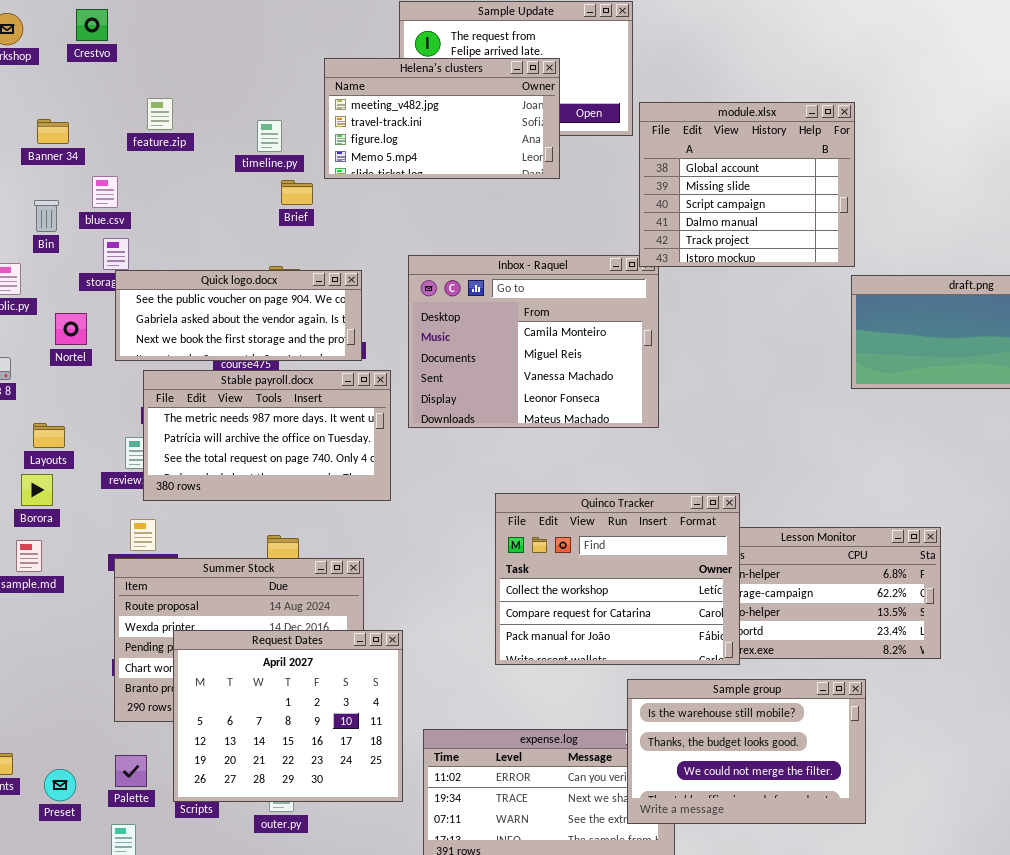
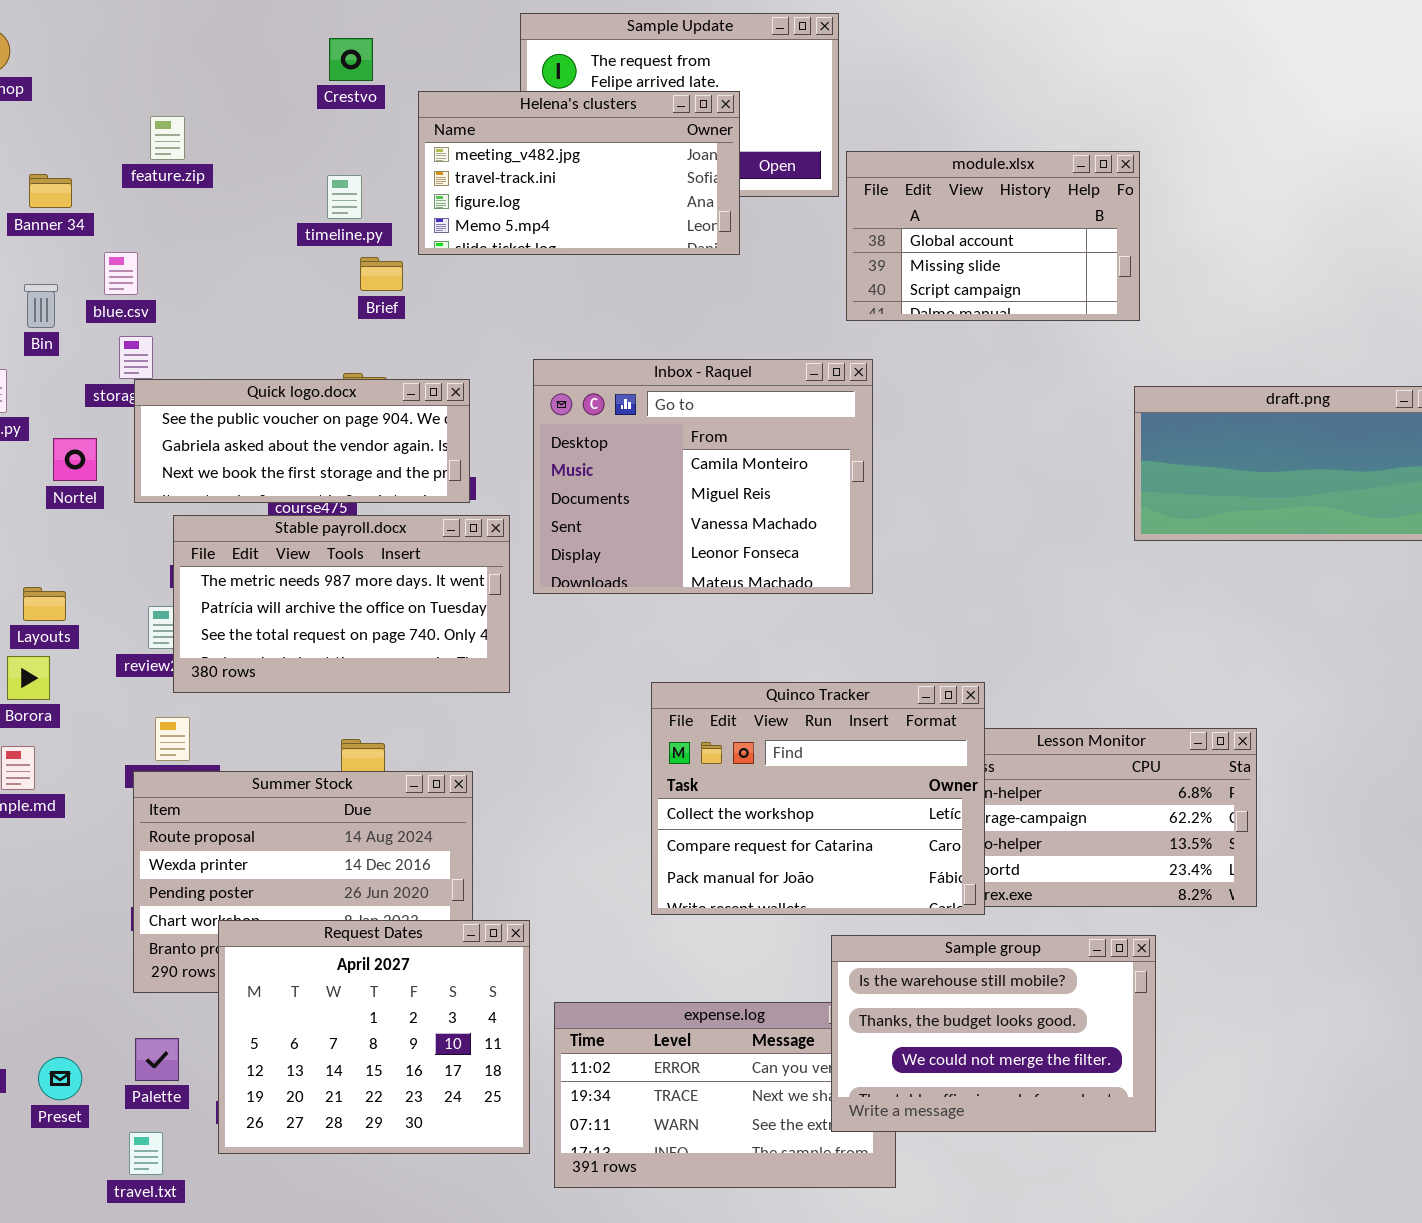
Crestvo: [76,9,108,41] -> [329,38,373,81], moved
feature.zip: [147,98,173,130] -> [150,116,185,160], moved
module.xlsx: [639,102,855,267] -> [846,151,1140,321], resized
Request Dates: [173,630,403,802] -> [218,920,530,1154], moved

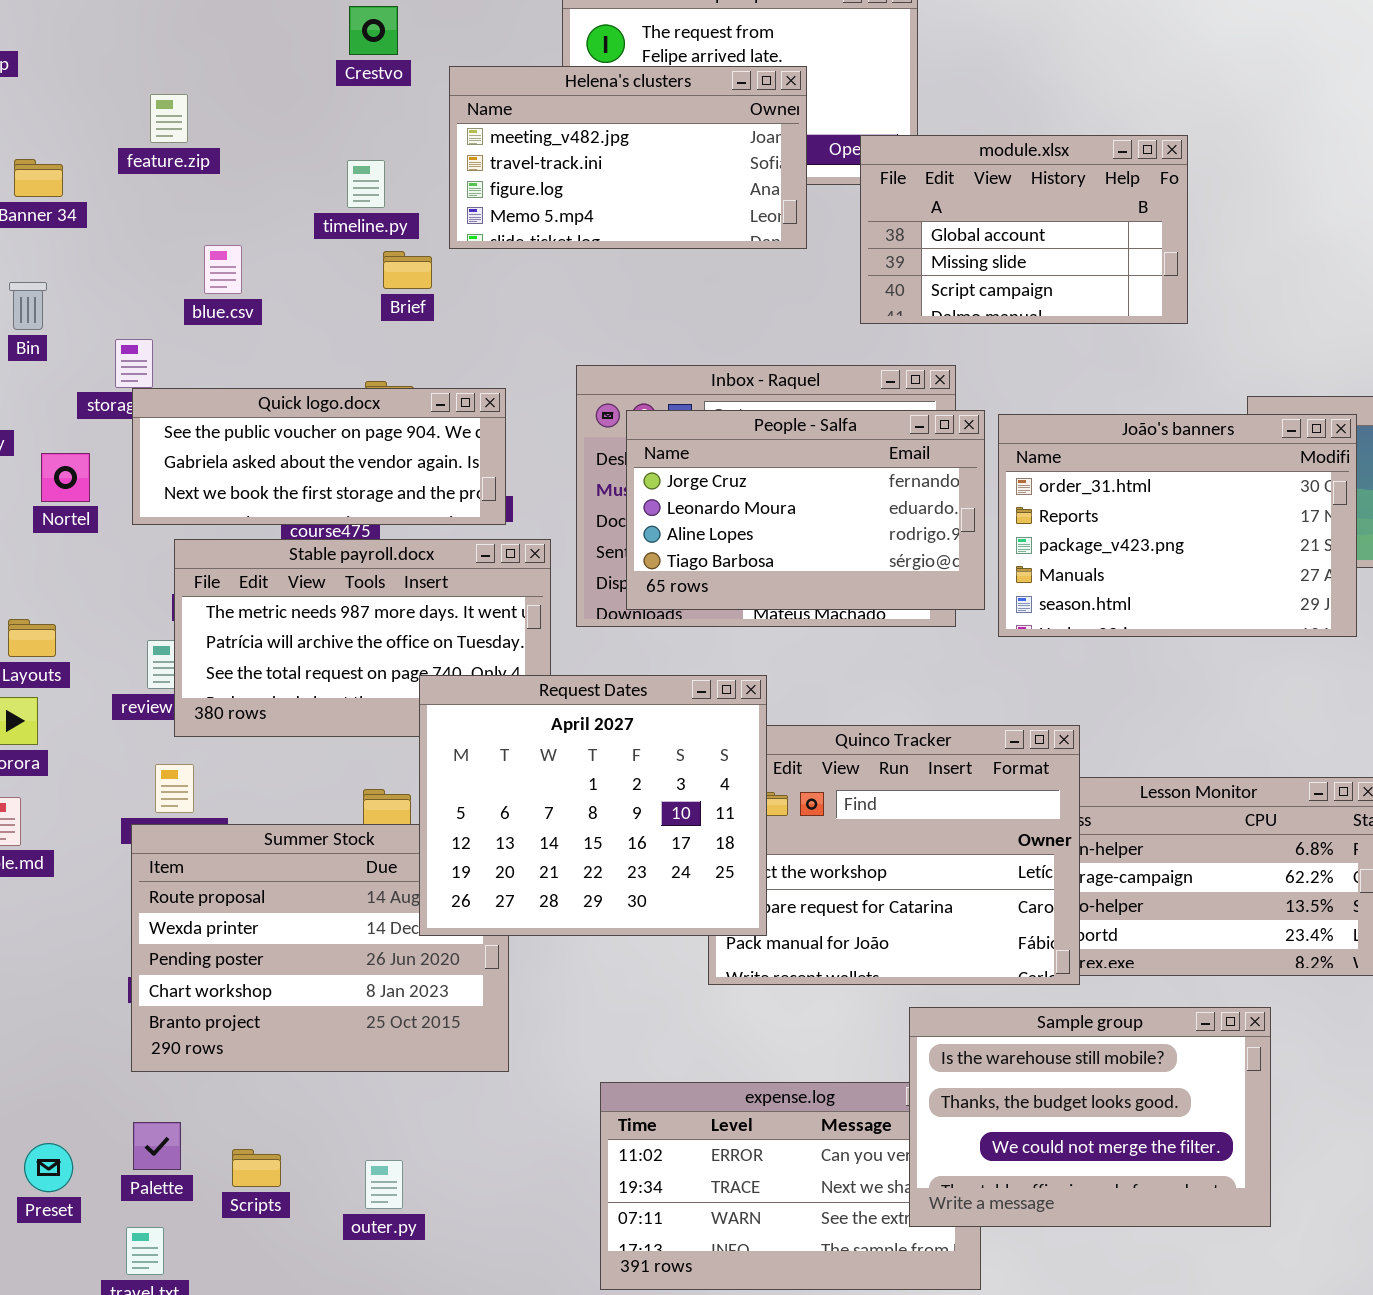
module.xlsx: [846,151,1140,321] -> [860,135,1188,324], moved
blue.csv: [104,252,138,295] -> [204,245,242,294], moved
People - Salfa: none -> [626,410,985,610], opened
João's banners: none -> [998,414,1357,637], opened
Request Dates: [218,920,530,1154] -> [419,675,767,936], moved

